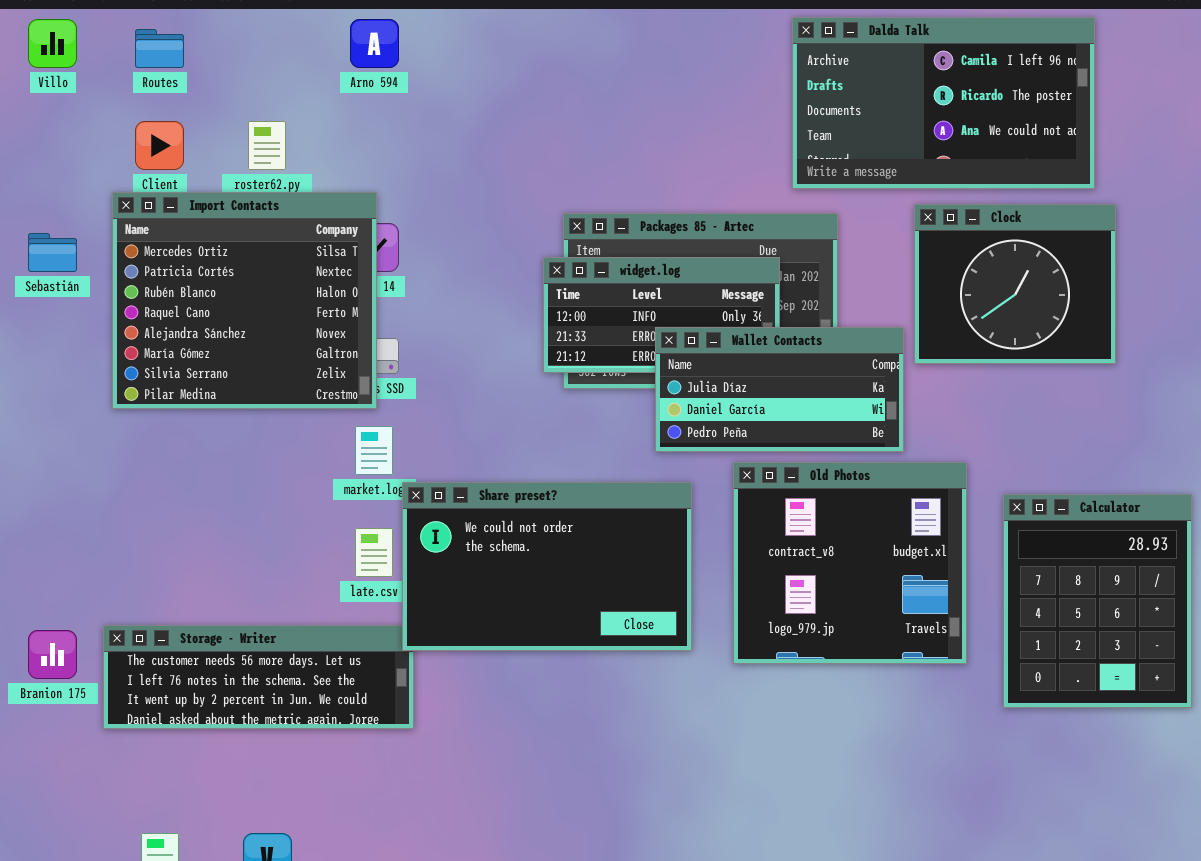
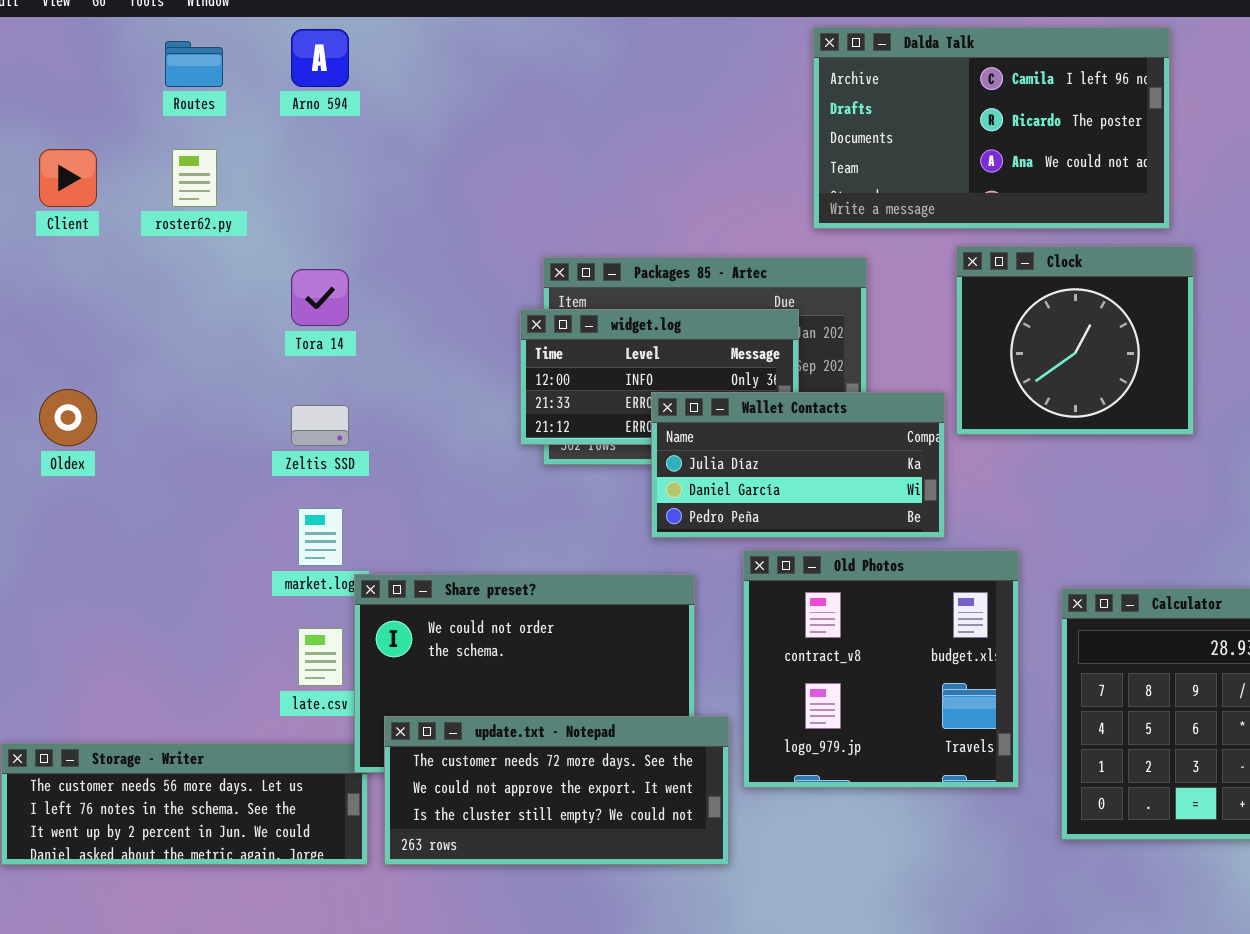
Routes: [135,29,184,68] -> [165,41,223,87], moved
Import Contacts: [112,192,377,409] -> none, closed
update.txt - Notepad: none -> [384,716,729,865], opened

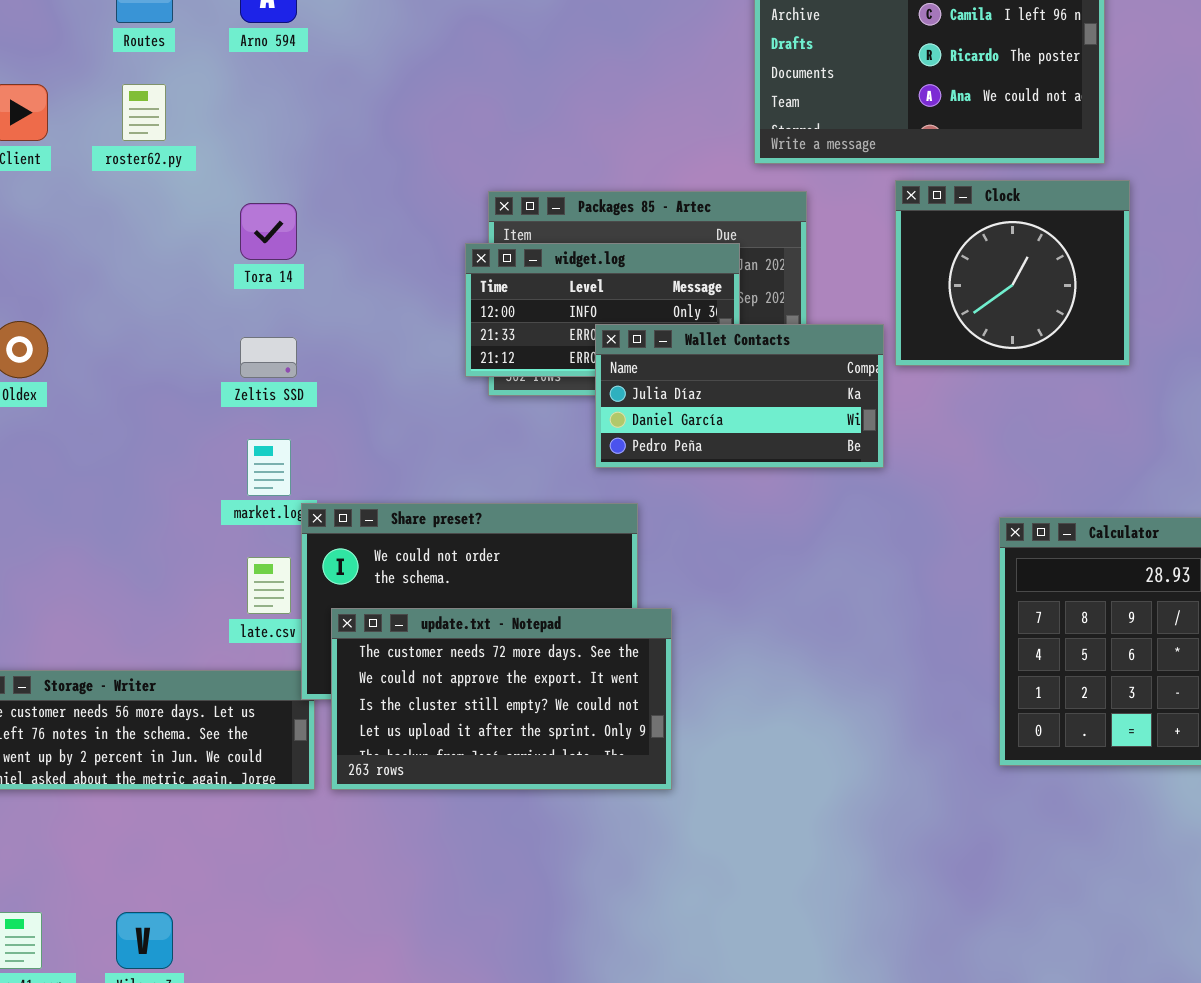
Old Photos: [743,550,1019,788] -> none, closed
update.txt - Notepad: [384,716,729,865] -> [331,608,672,790], resized

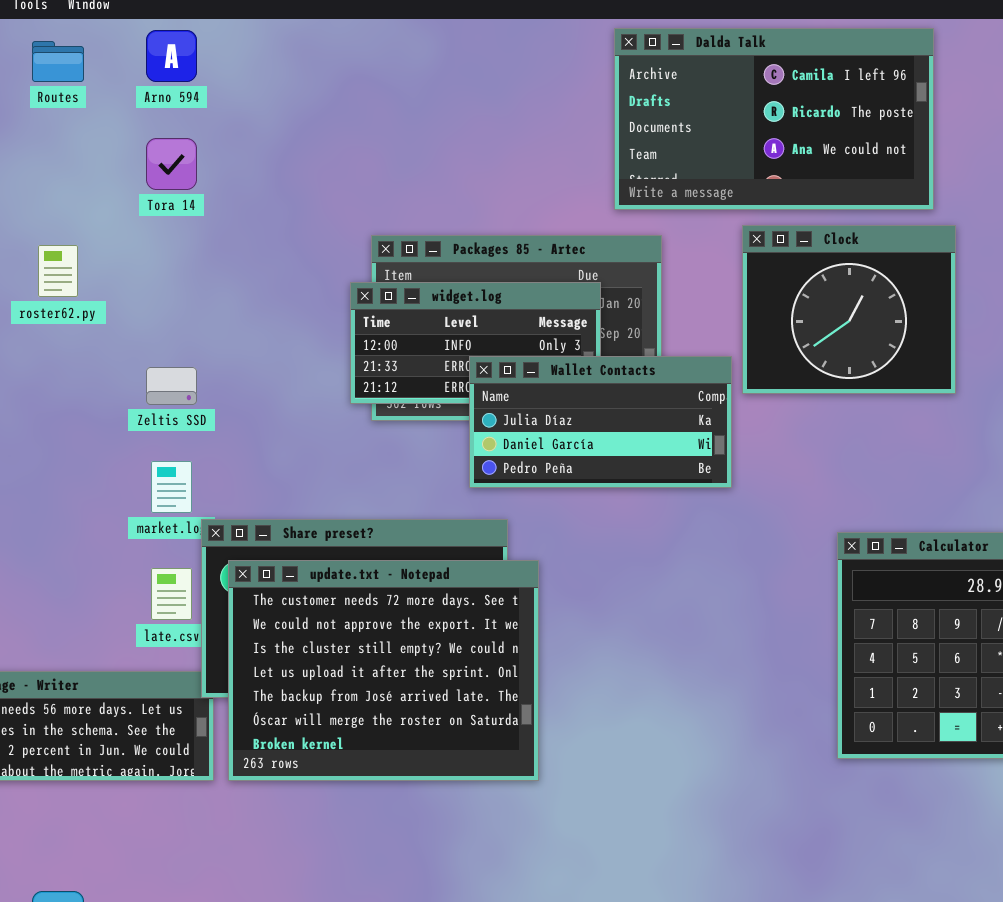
roster62.py: [122,84,166,141] -> [38,245,78,297], moved
Tora 14: [240,203,297,260] -> [146,138,197,190], moved
update.txt - Notepad: [331,608,672,790] -> [228,560,539,781], resized

